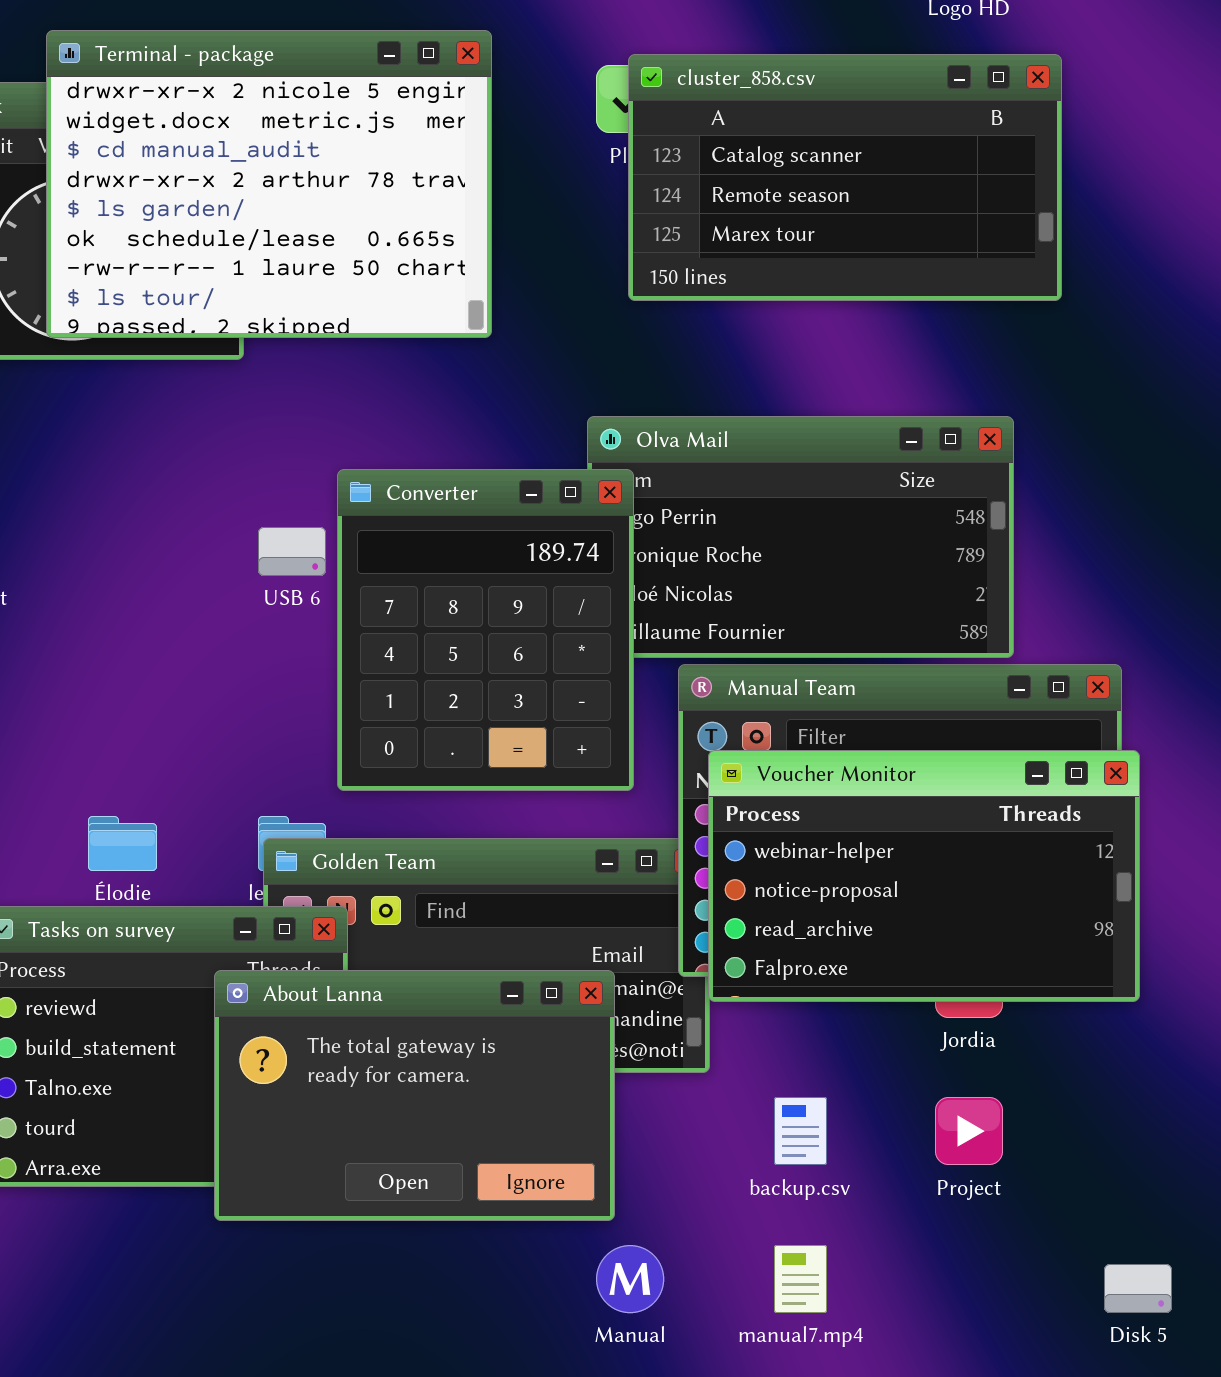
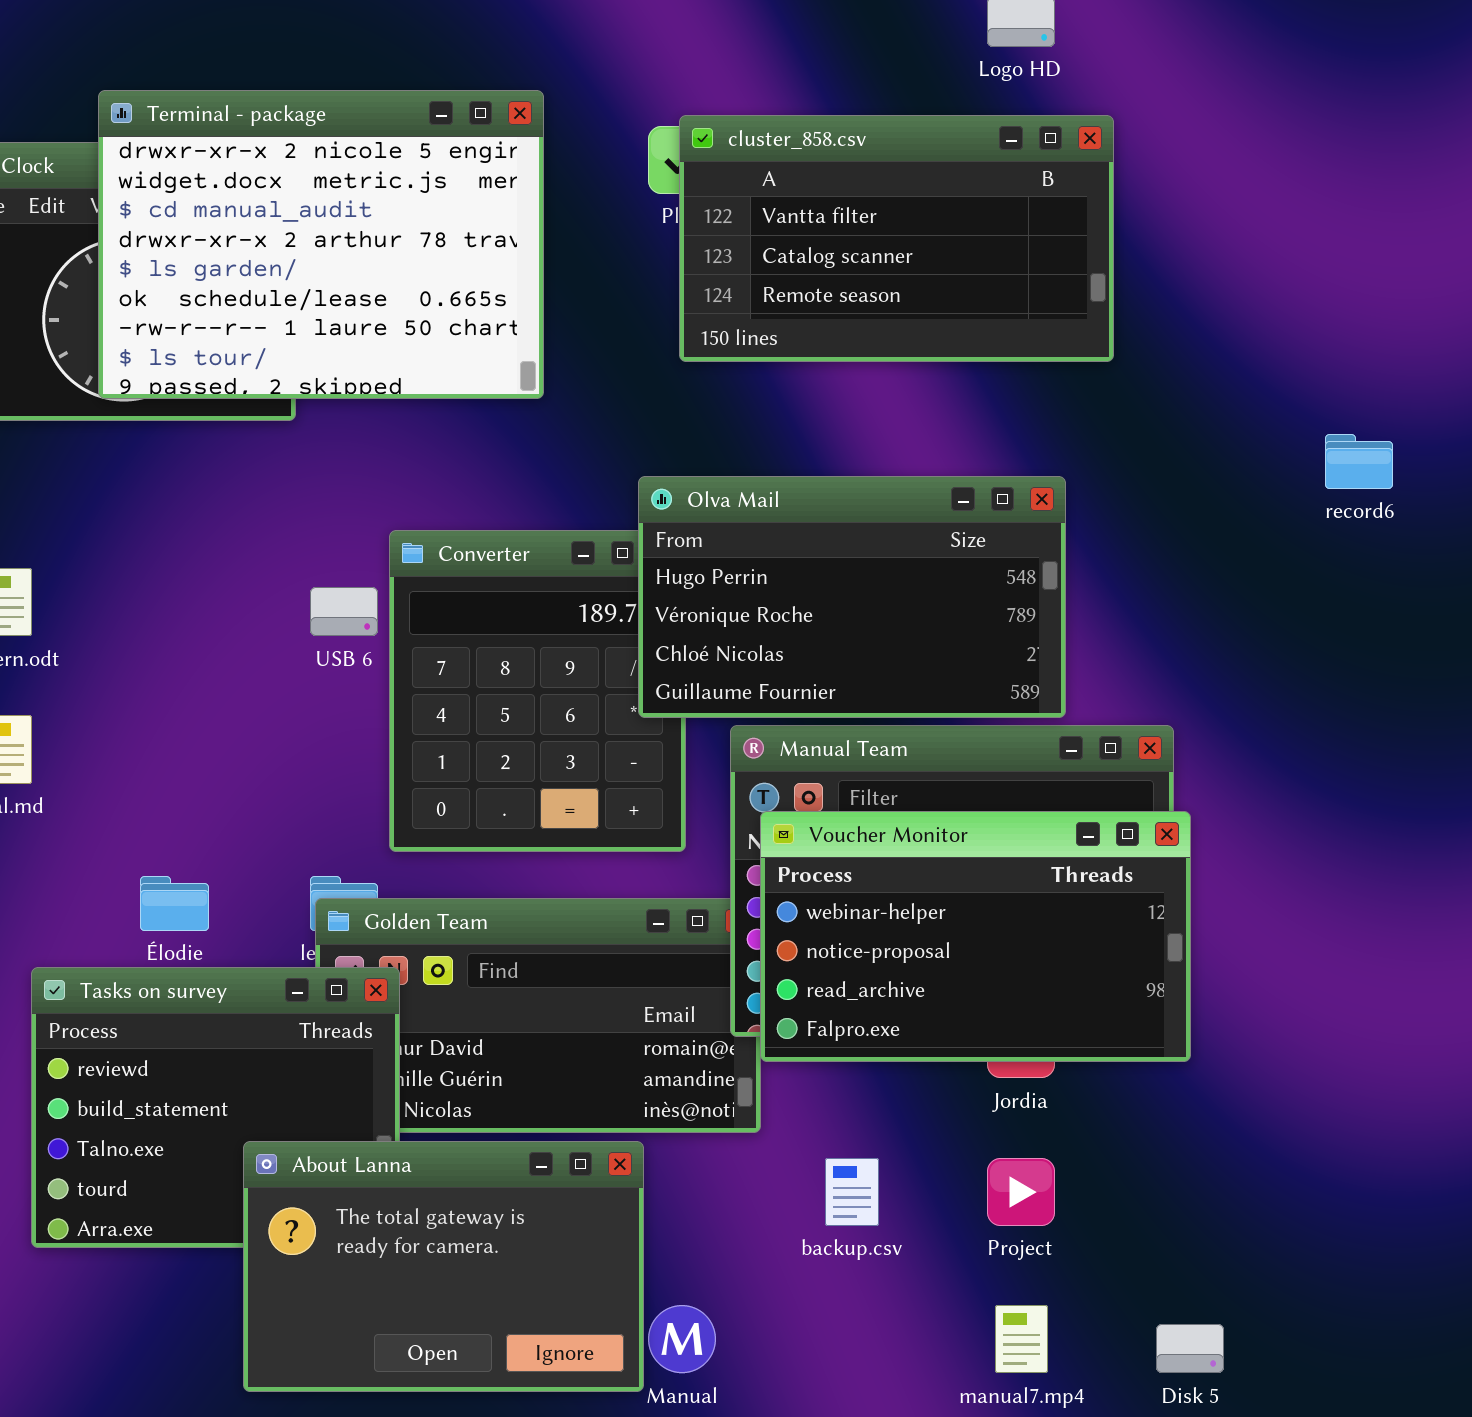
cluster_858.csv: [628,54,1062,301] -> [679,115,1114,362], scrolled up 1 row
Olva Mail: [587,416,1014,658] -> [638,476,1066,718], raised
About Lanna: [214,970,615,1221] -> [243,1141,644,1392], moved
manual7.mp4: [774,1245,827,1313] -> [995,1305,1048,1373], moved

